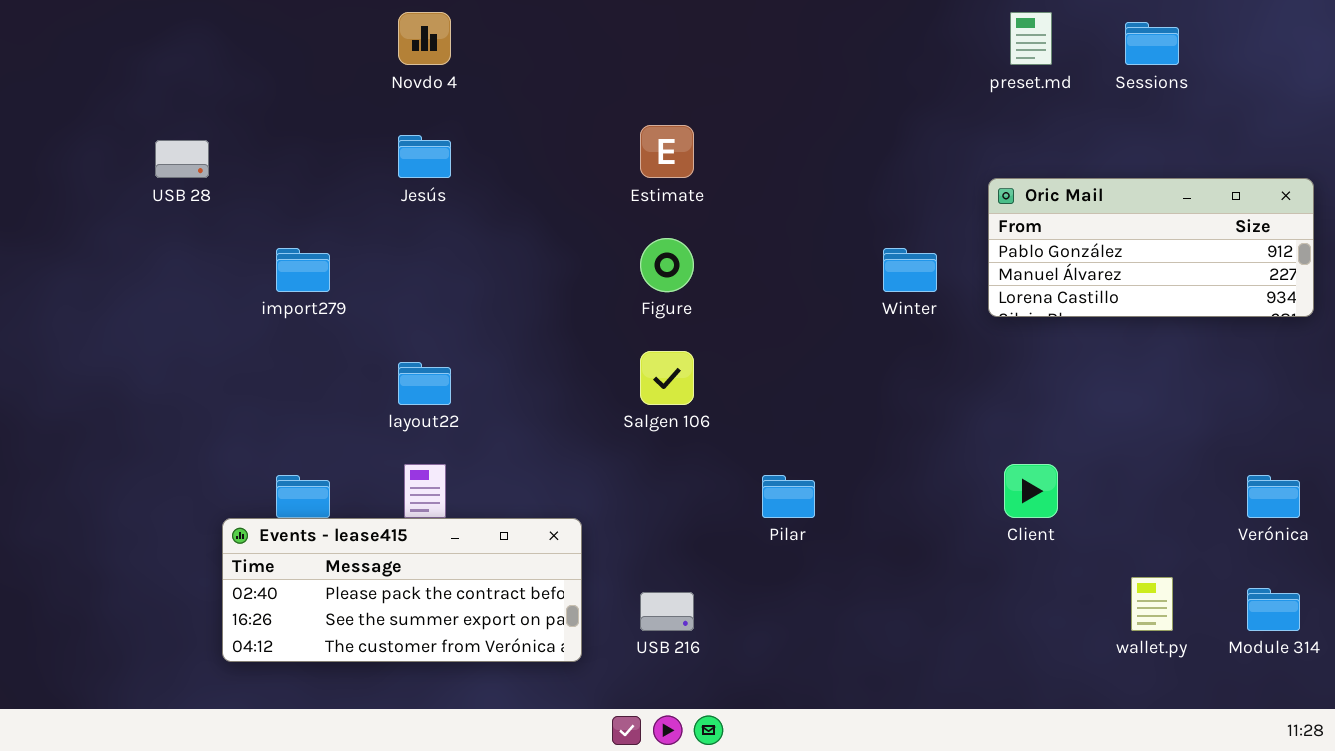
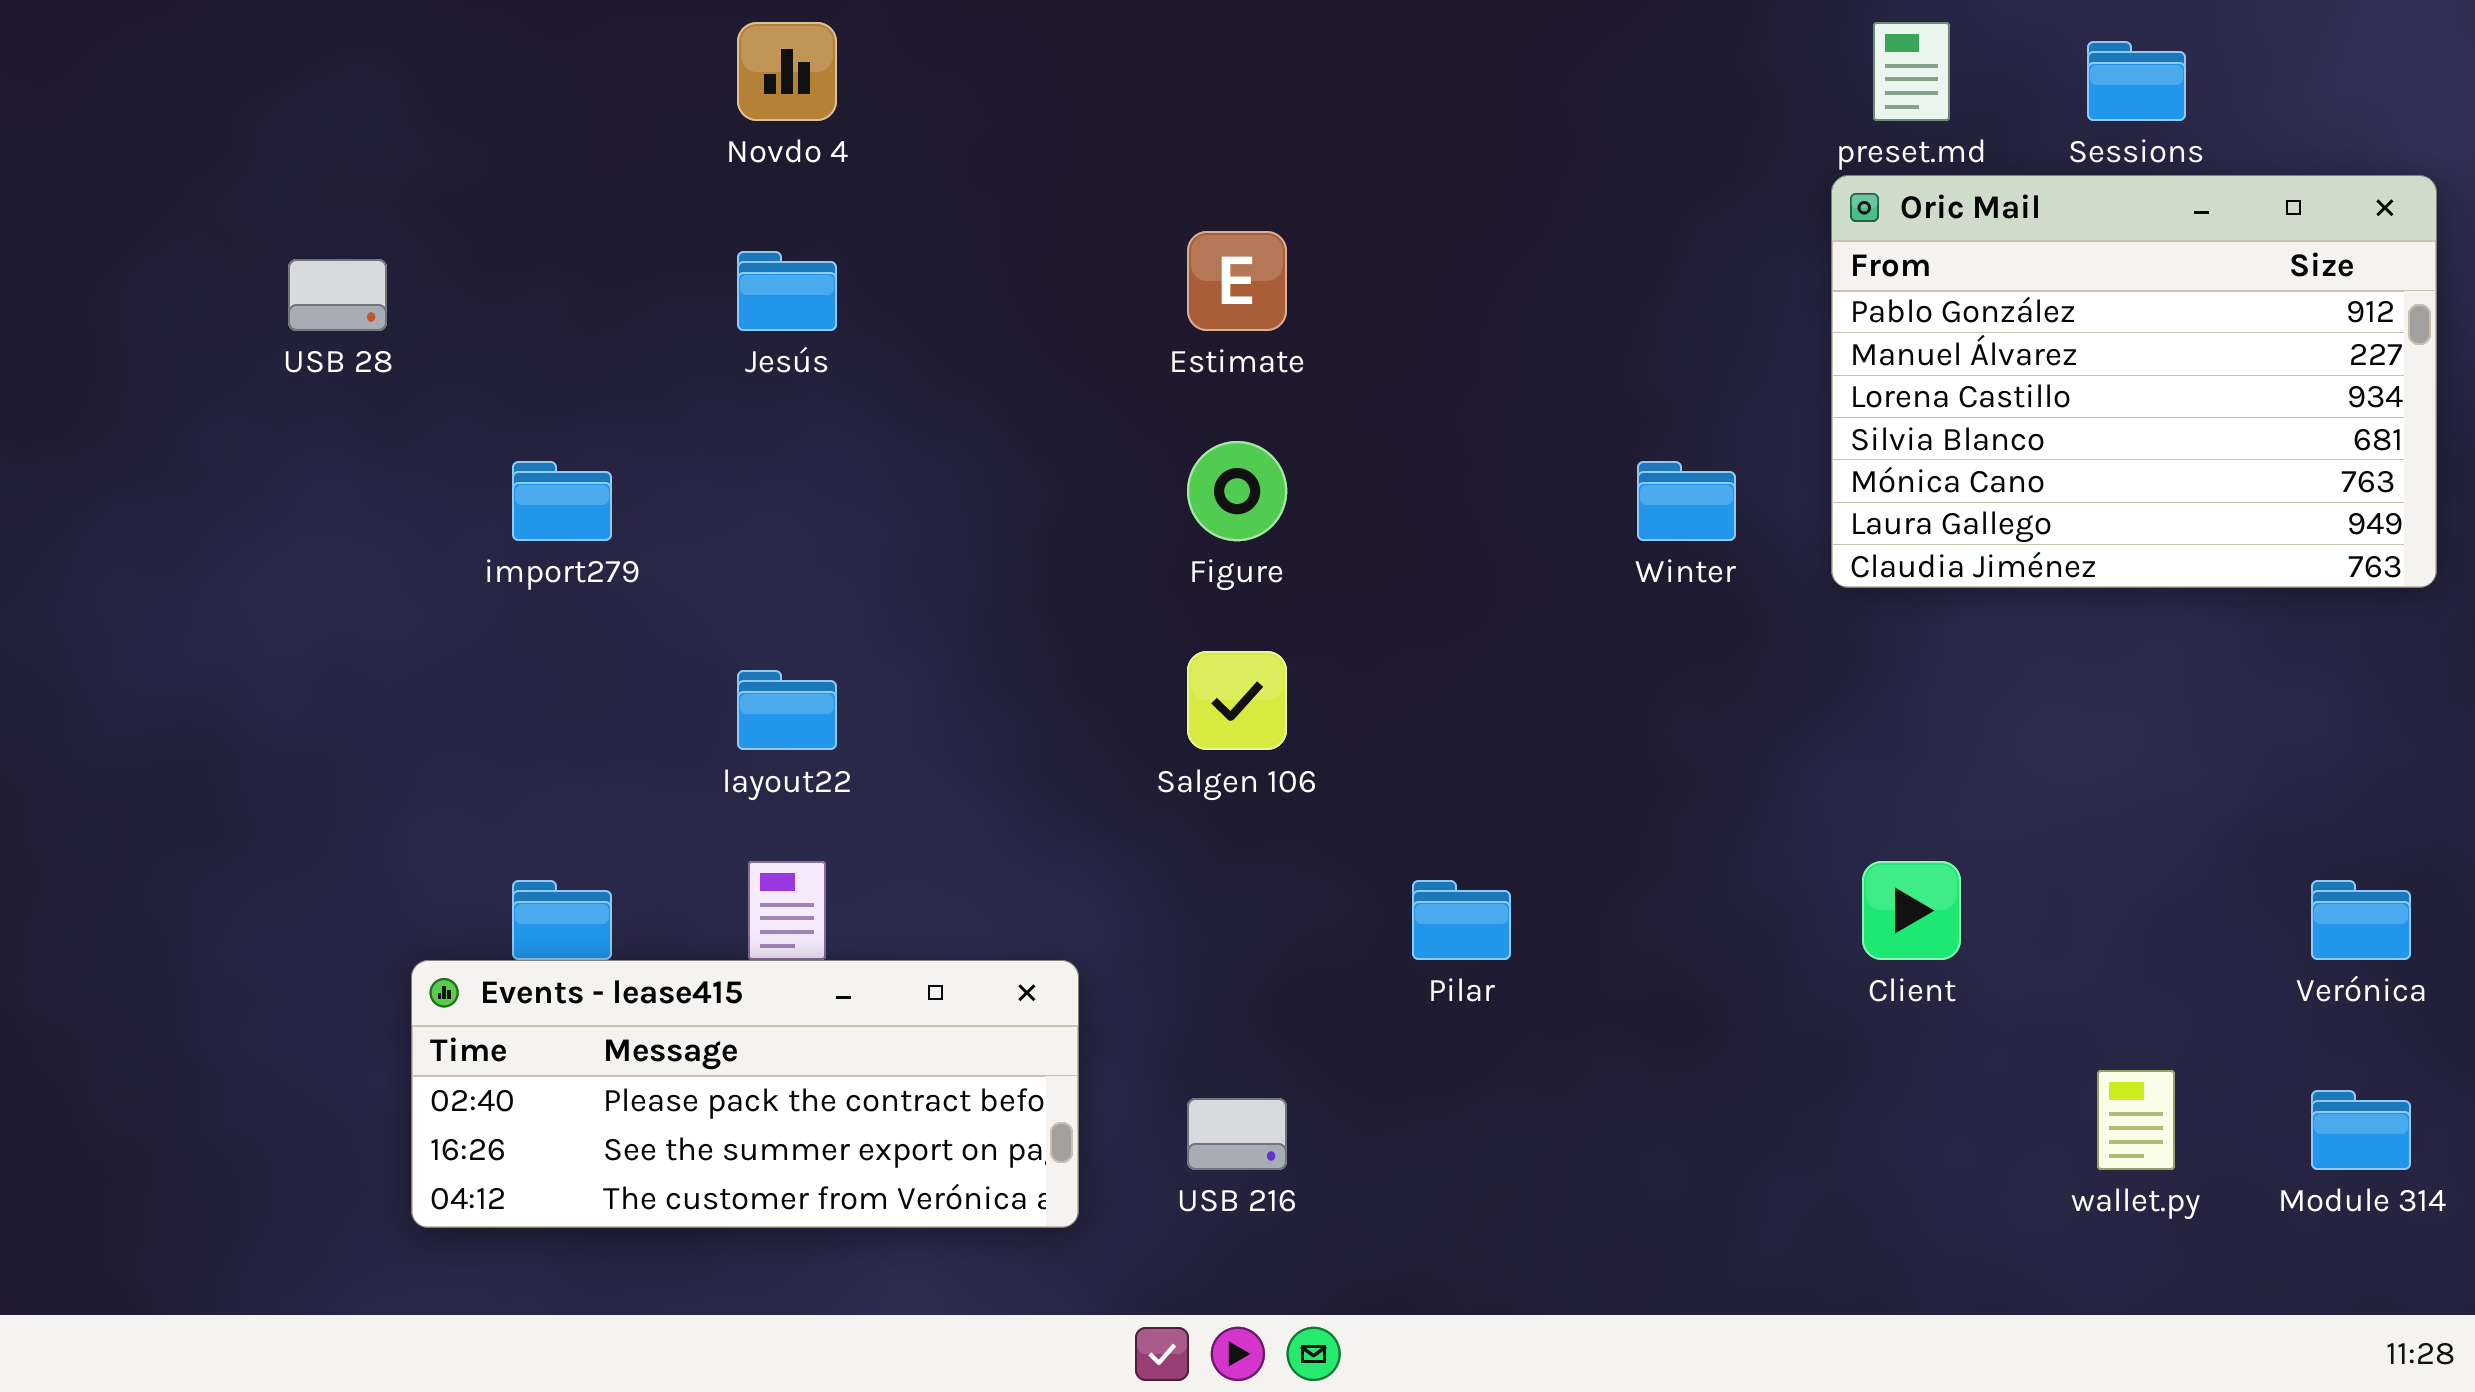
Oric Mail: [988,178,1314,317] -> [1831,175,2437,588], resized

